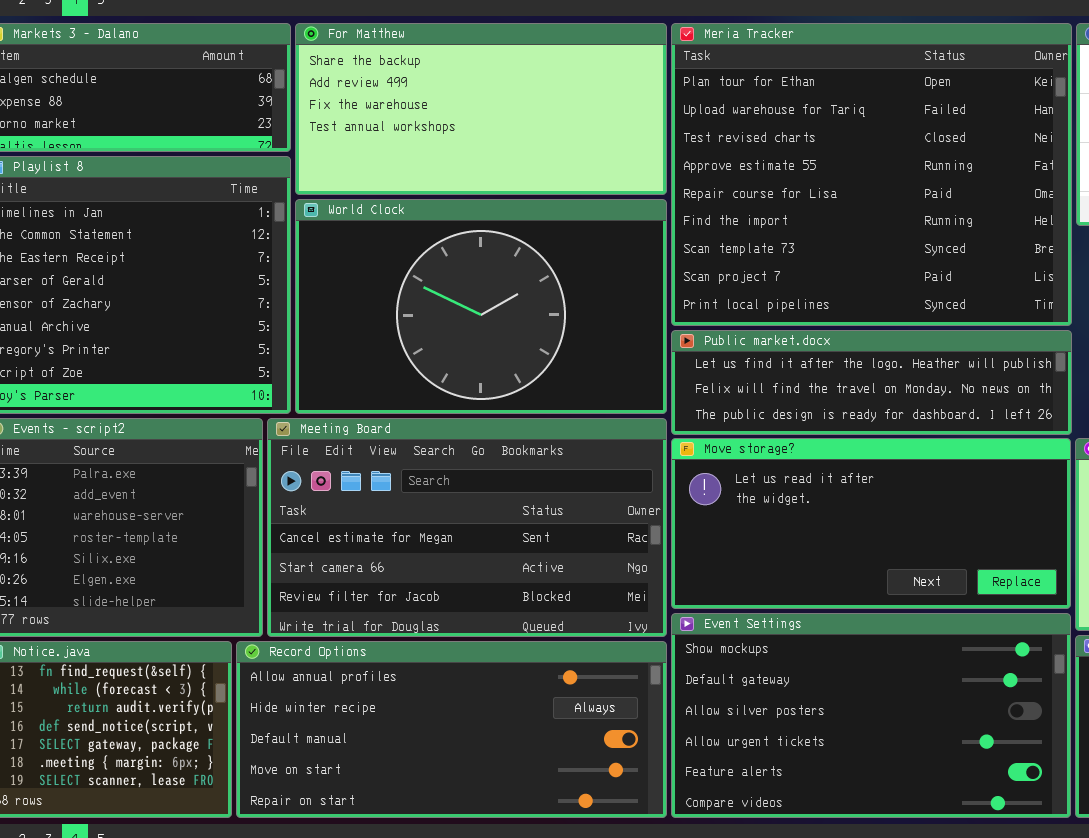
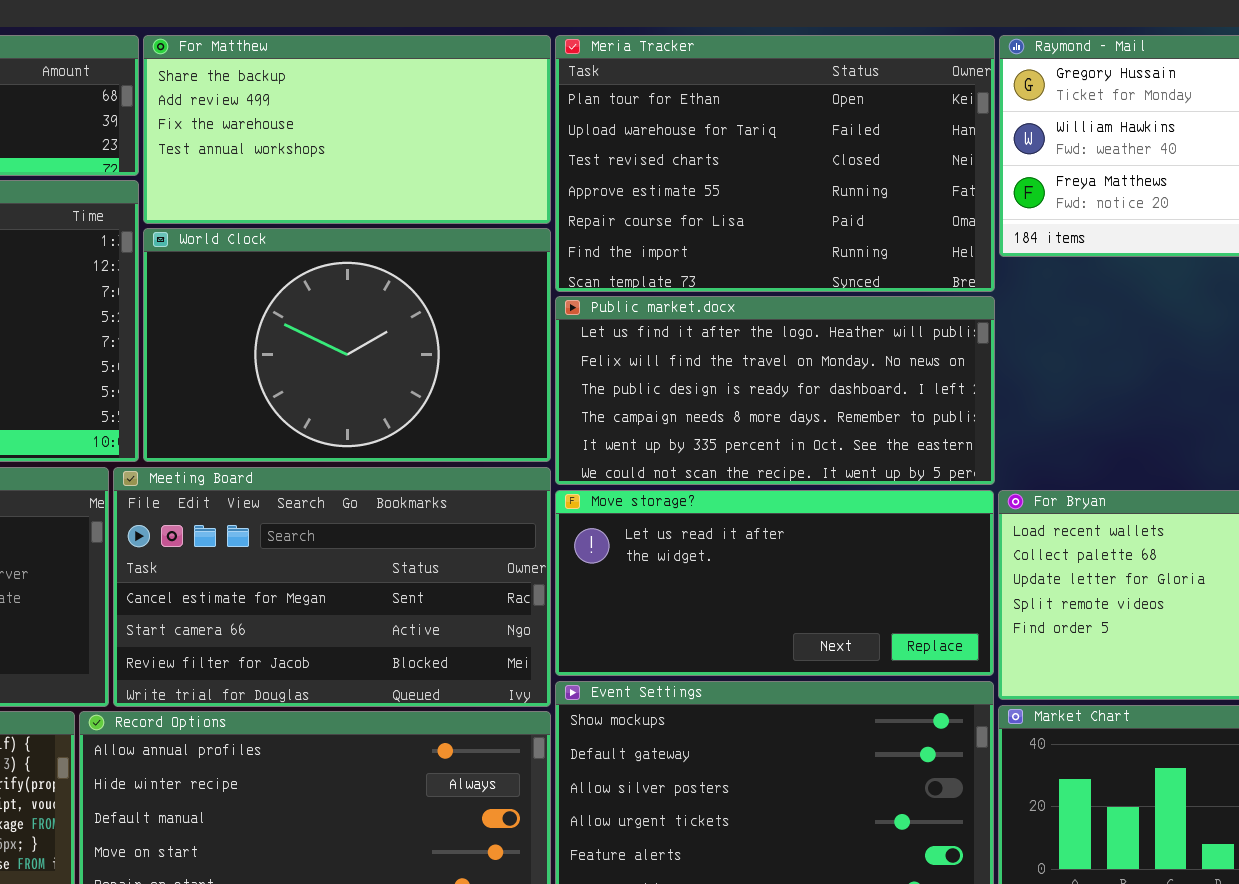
Meria Tracker: [671,23,1072,326] -> [555,35,995,292], resized
Public market.docx: [671,330,1072,435] -> [555,296,995,485], resized

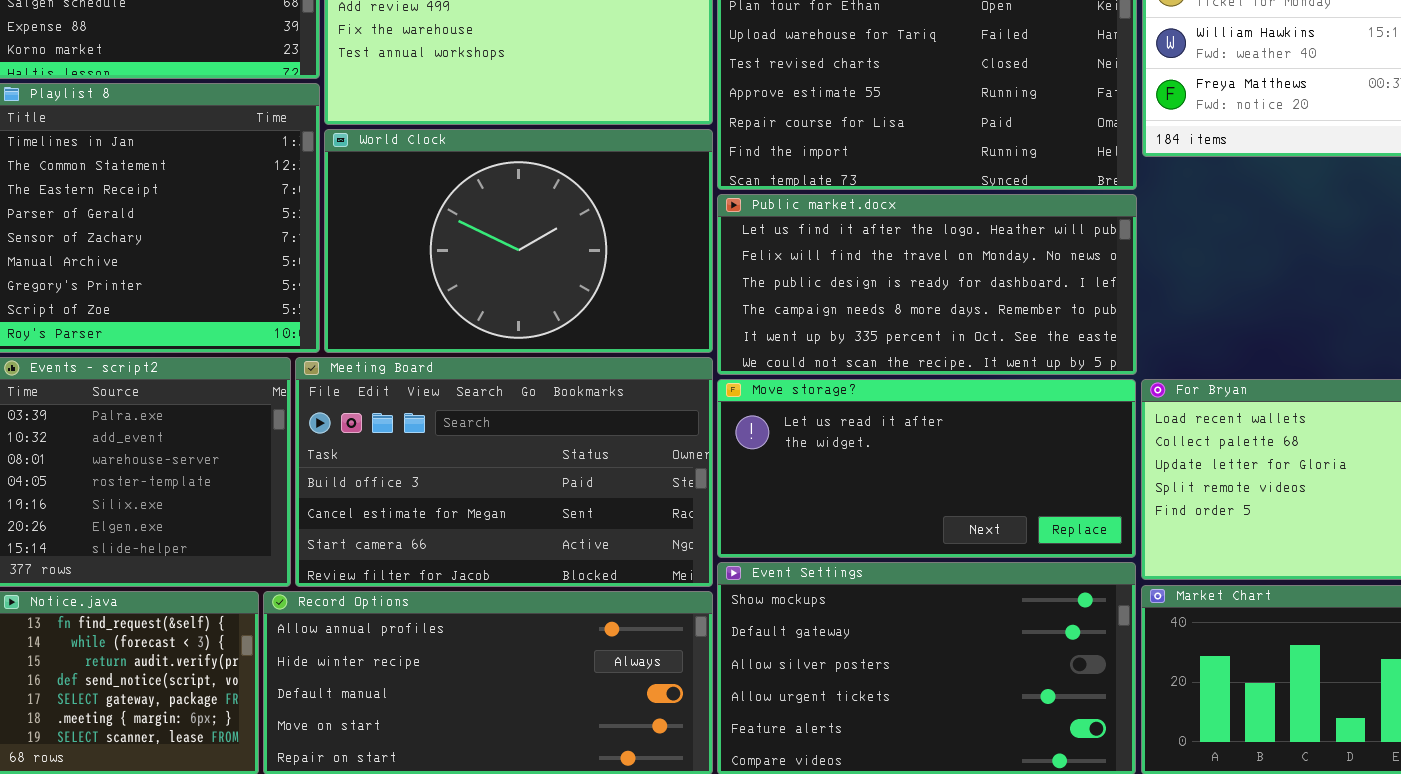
Meeting Board: [113,467,551,707] -> [295,357,713,587], scrolled up 1 row

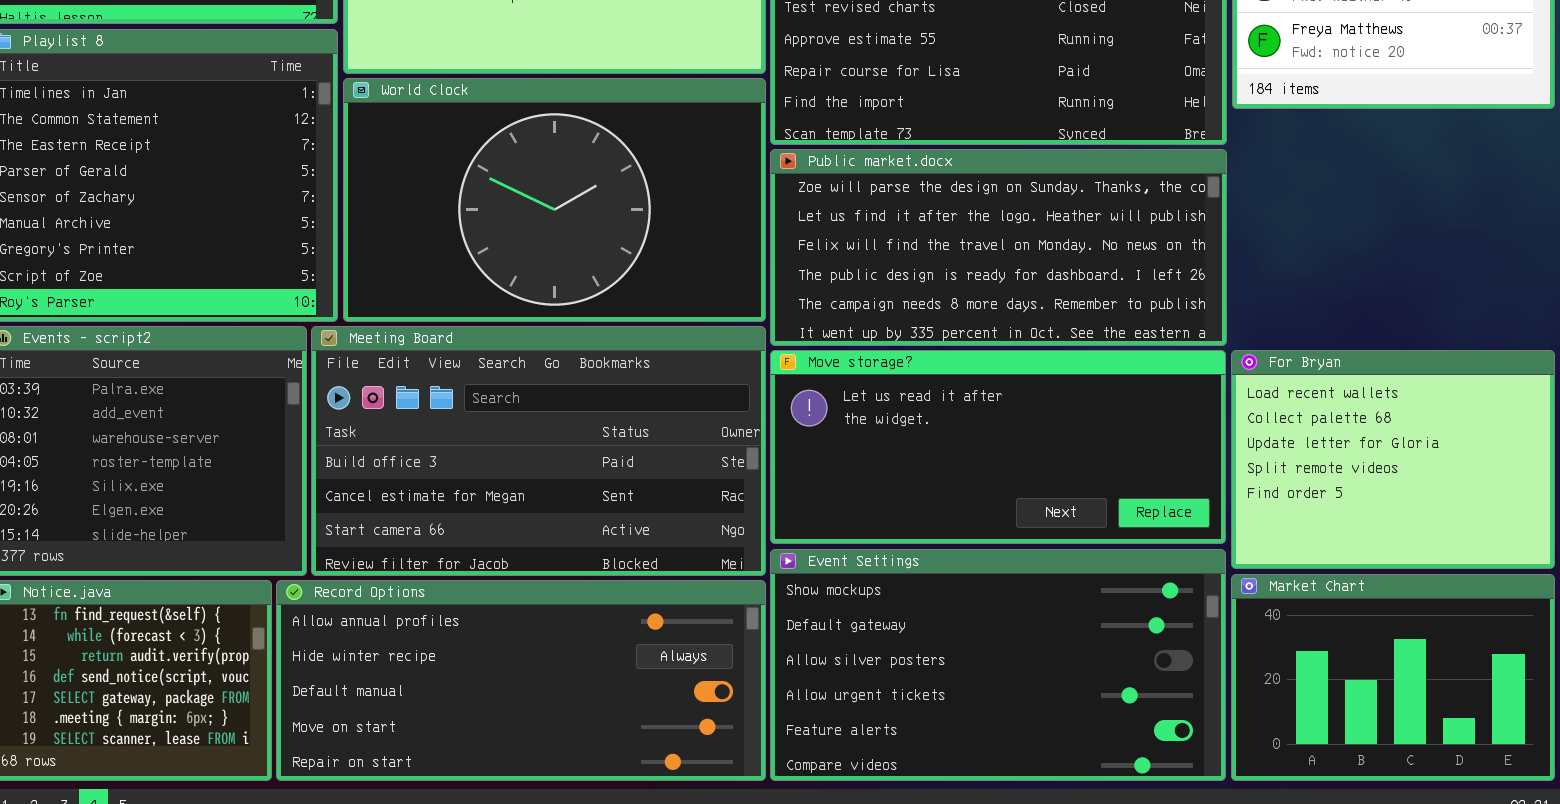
Public market.docx: [717,194,1137,375] -> [770,149,1227,346], scrolled up 1 row

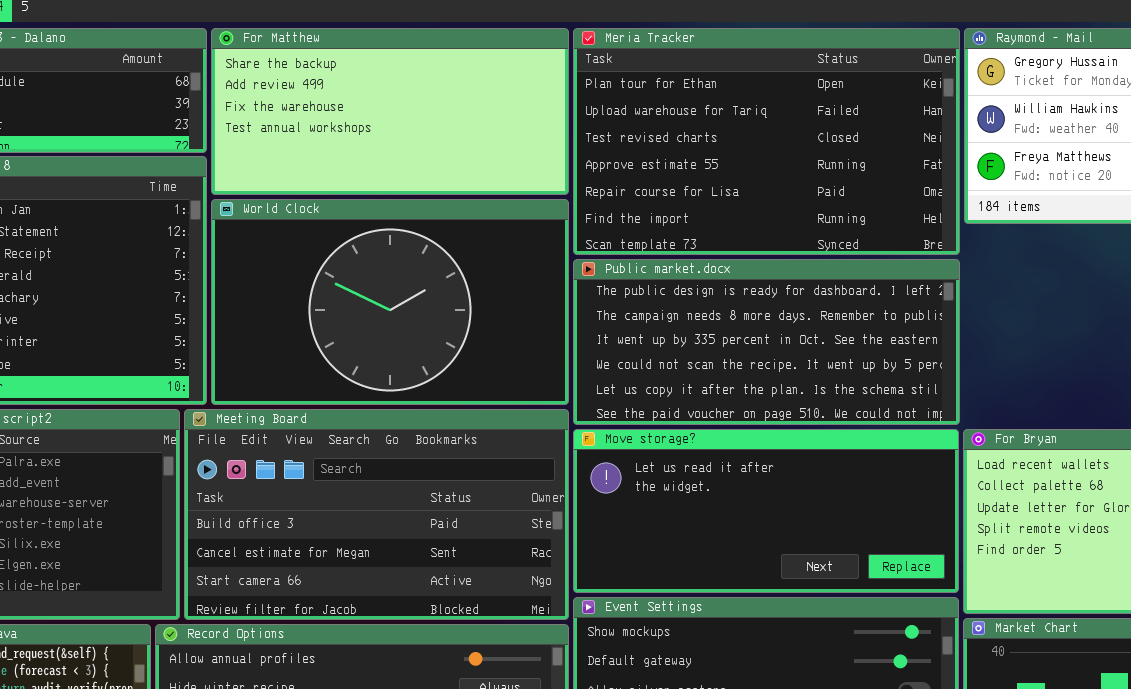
Public market.docx: [770,149,1227,346] -> [573,259,960,425], scrolled down 3 rows

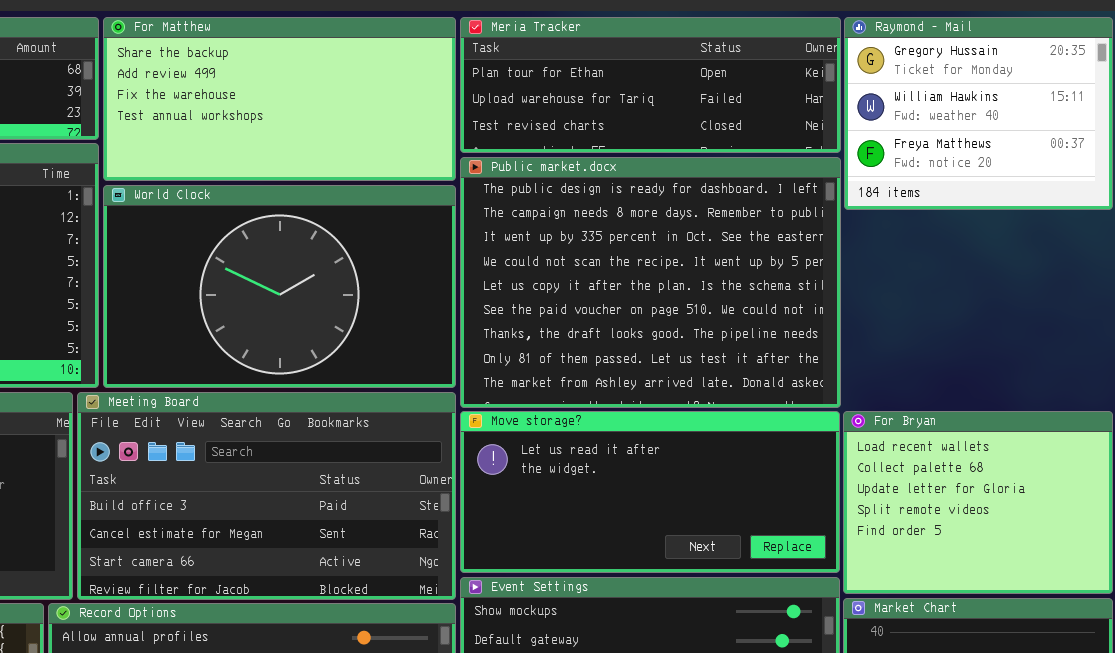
Meria Tracker: [573,28,960,255] -> [460,17,841,153], resized
Public market.docx: [573,259,960,425] -> [460,157,841,408], resized

